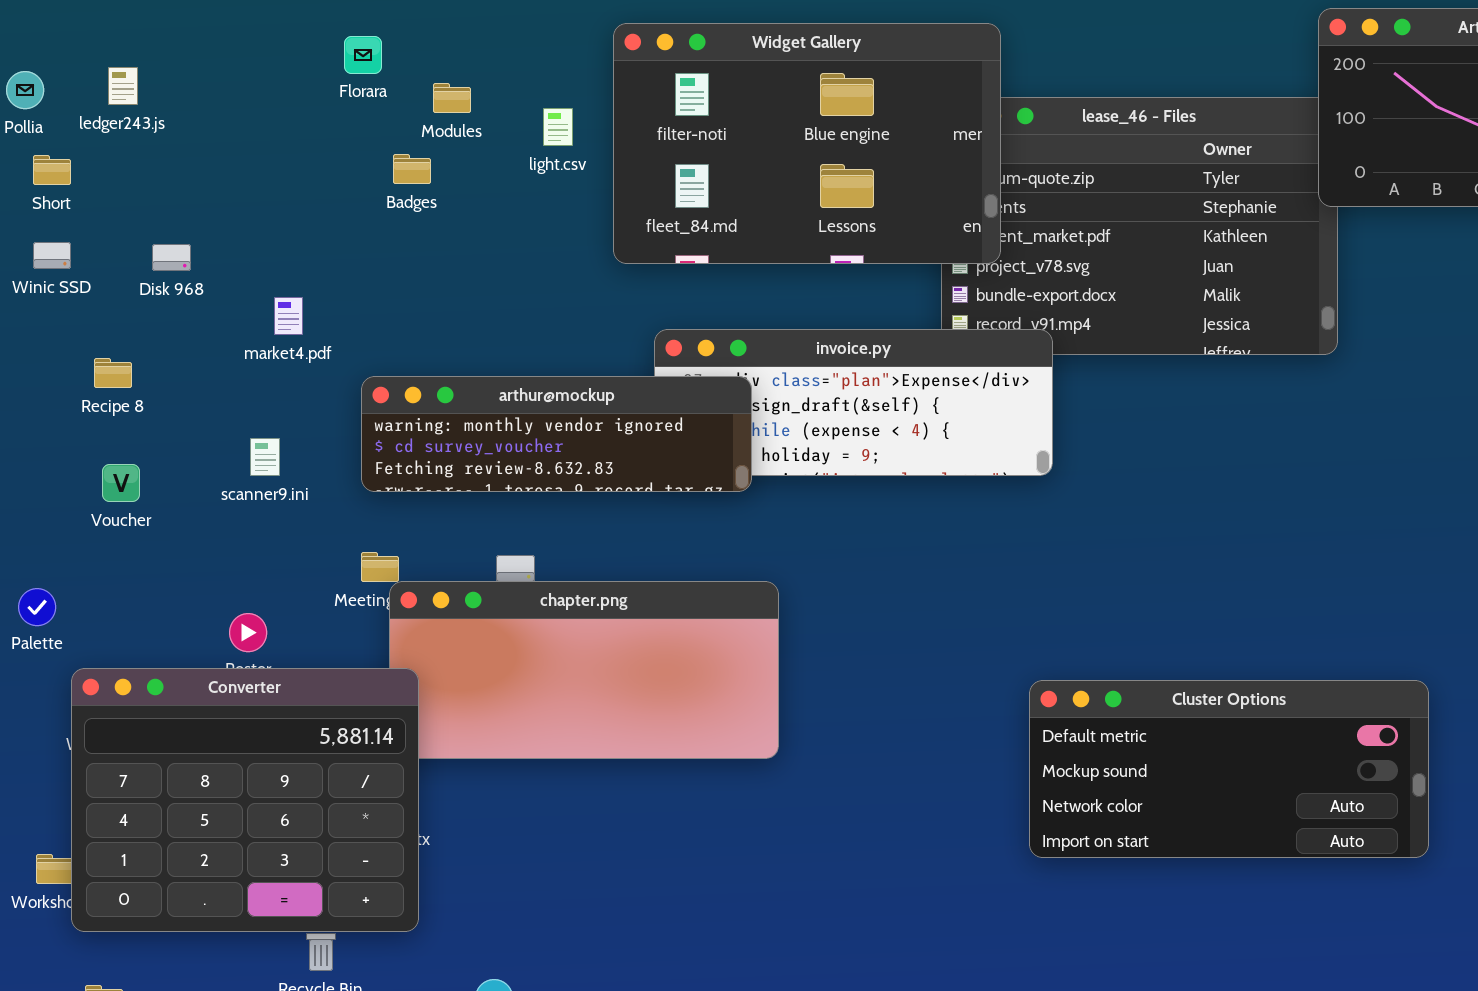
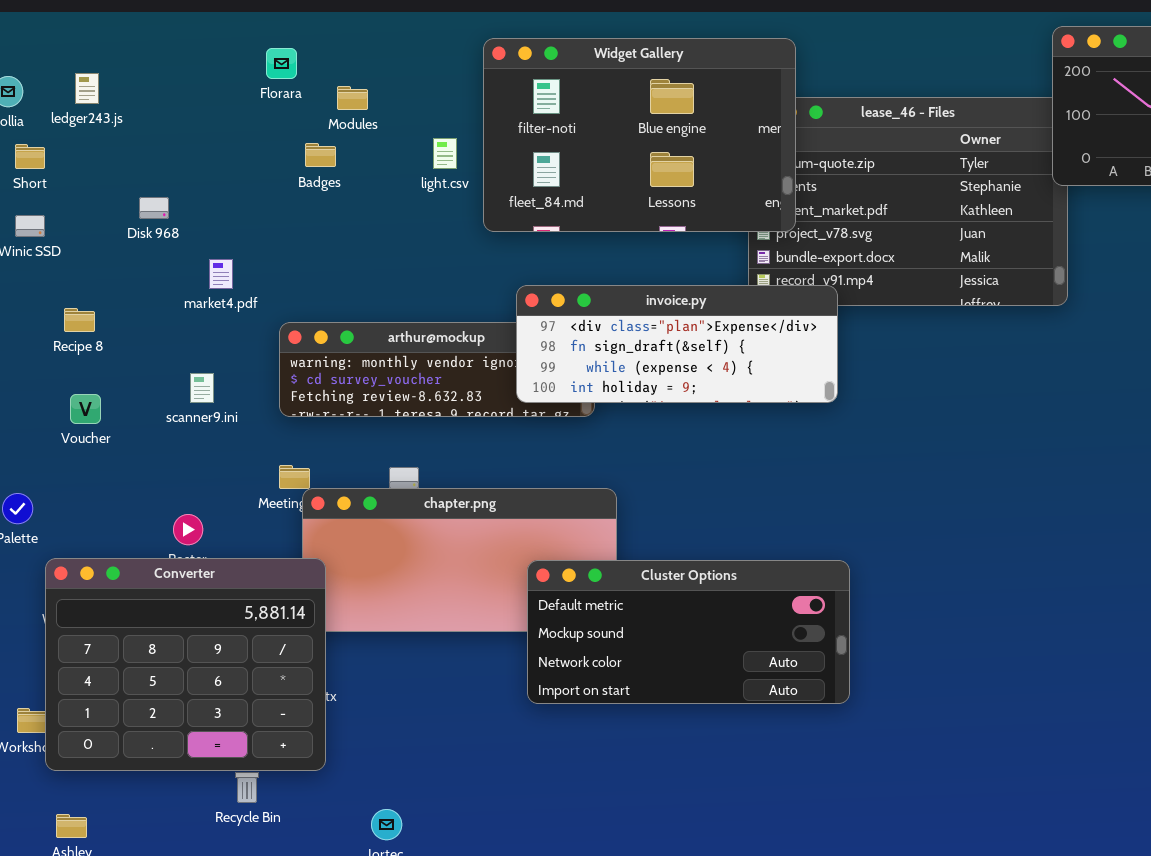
light.csv: [543,108,573,146] -> [433,138,457,169], moved
Disk 968: [152,244,191,271] -> [139,197,169,219], moved
invoice.py: [654,329,1053,476] -> [516,285,838,403], raised
Cluster Options: [1029,680,1429,858] -> [527,560,850,704], moved

